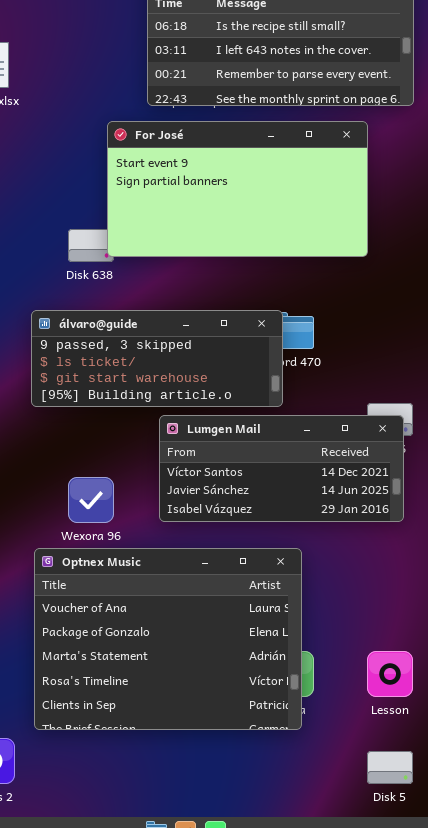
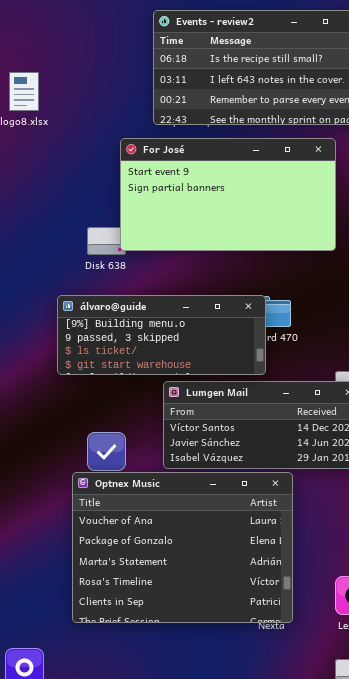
álvaro@guide: [31,310,283,407] -> [57,295,266,375], scrolled up 1 row
Optnex Music: [34,548,302,730] -> [72,472,293,623], moved

